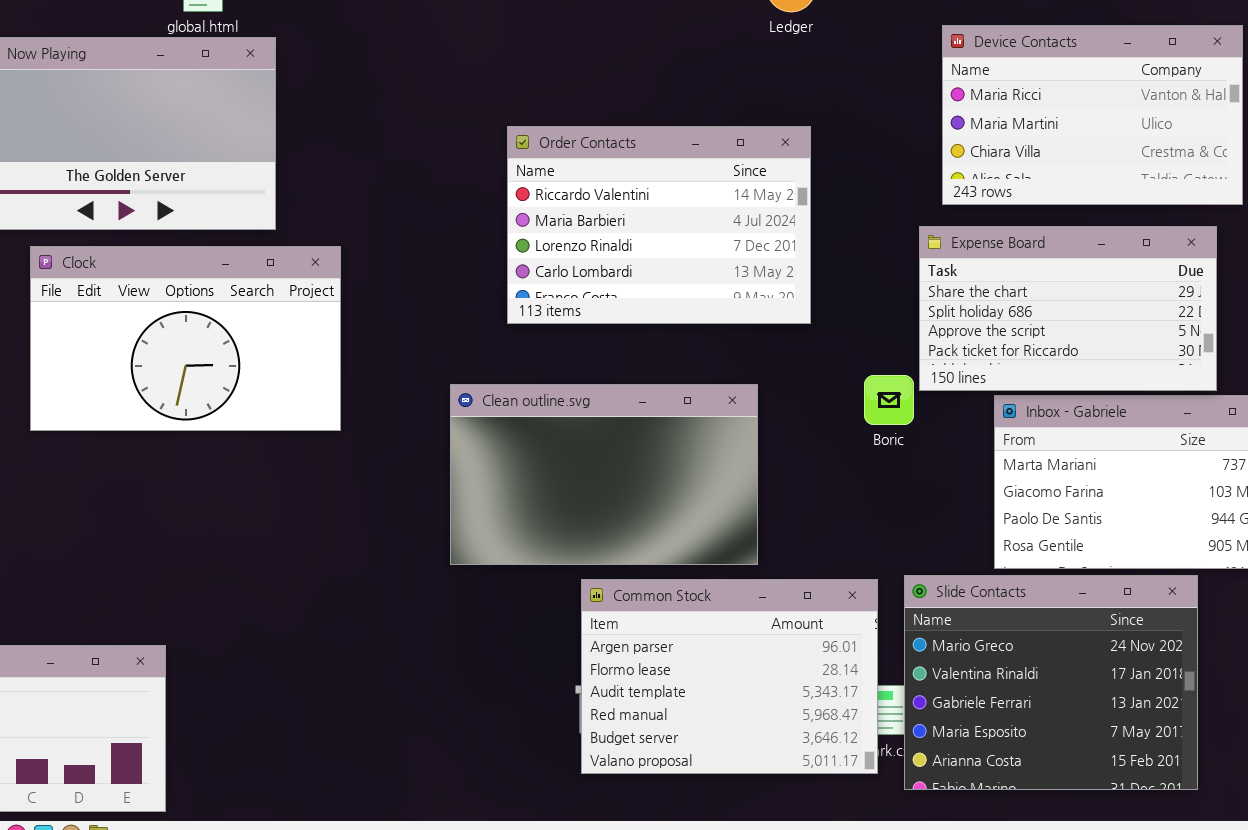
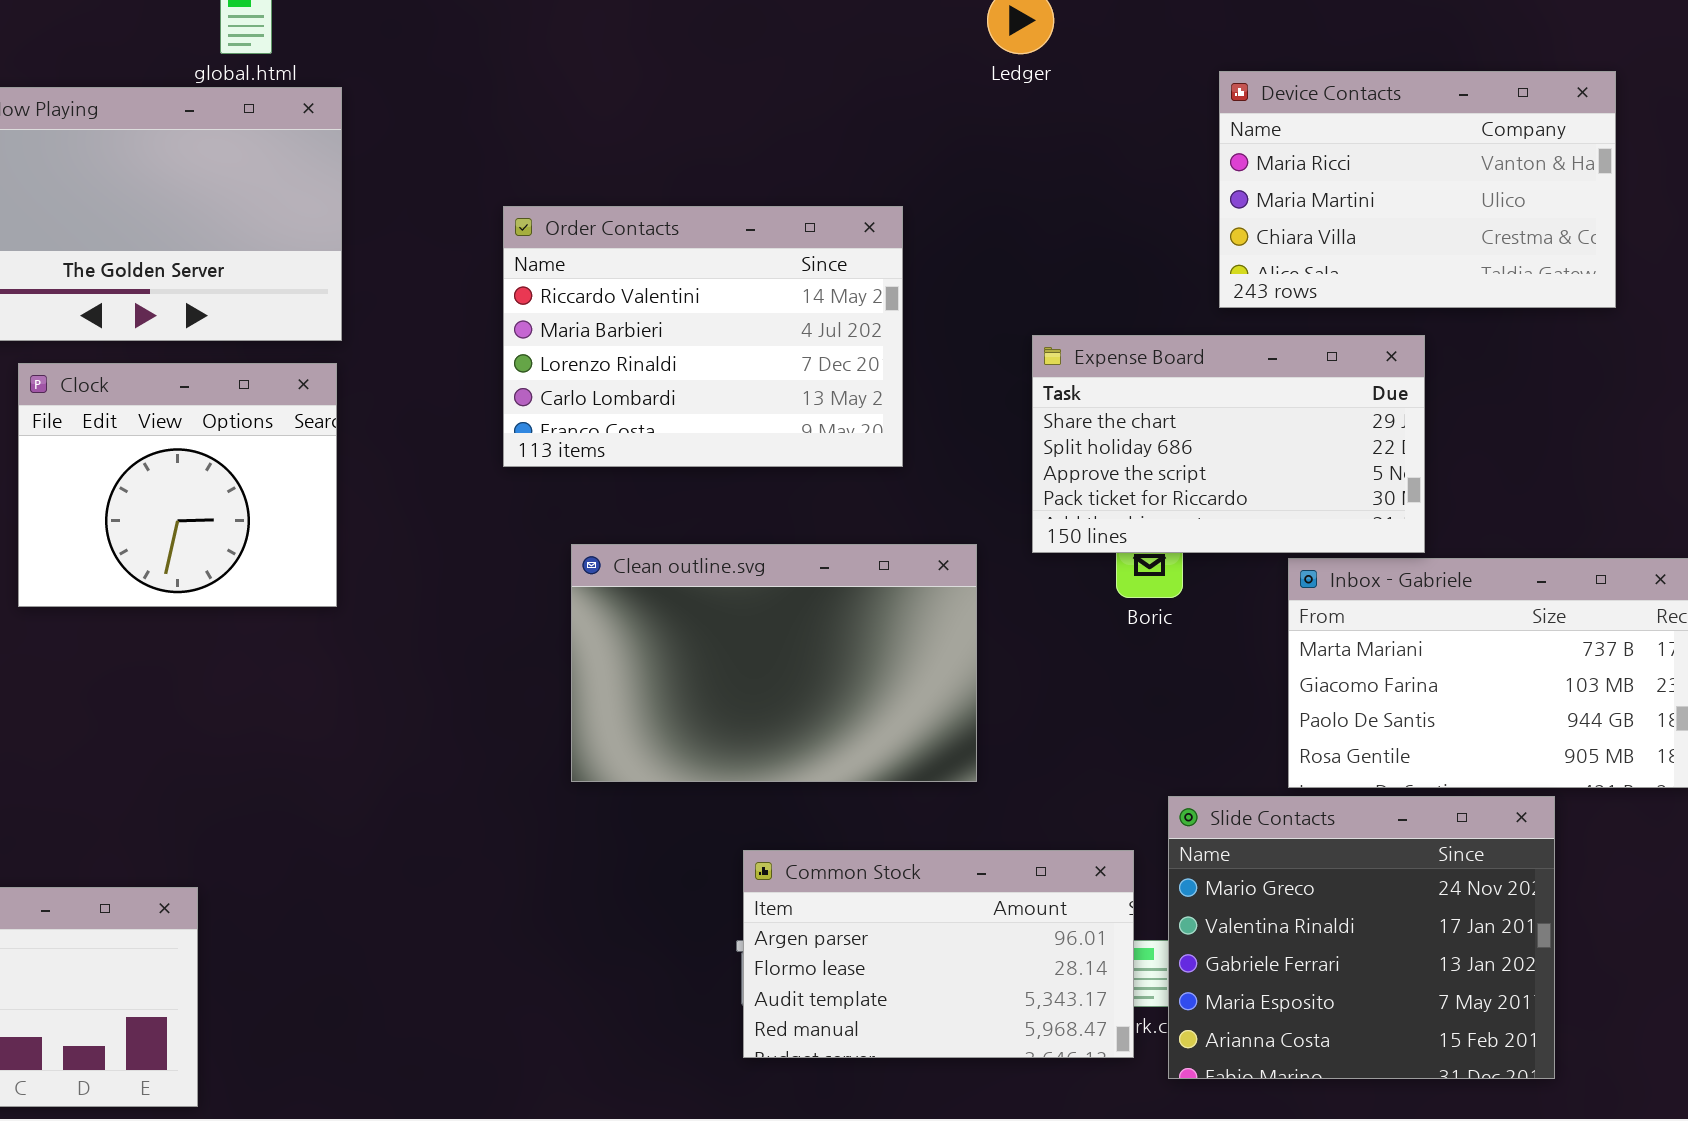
Order Contacts: [507,126,811,324] -> [503,206,903,467], moved
Expense Board: [919,226,1217,391] -> [1032,335,1425,553], moved
Clock: [30,246,341,431] -> [18,363,337,607], resized
Common Stock: [581,579,878,774] -> [743,850,1134,1058], resized

